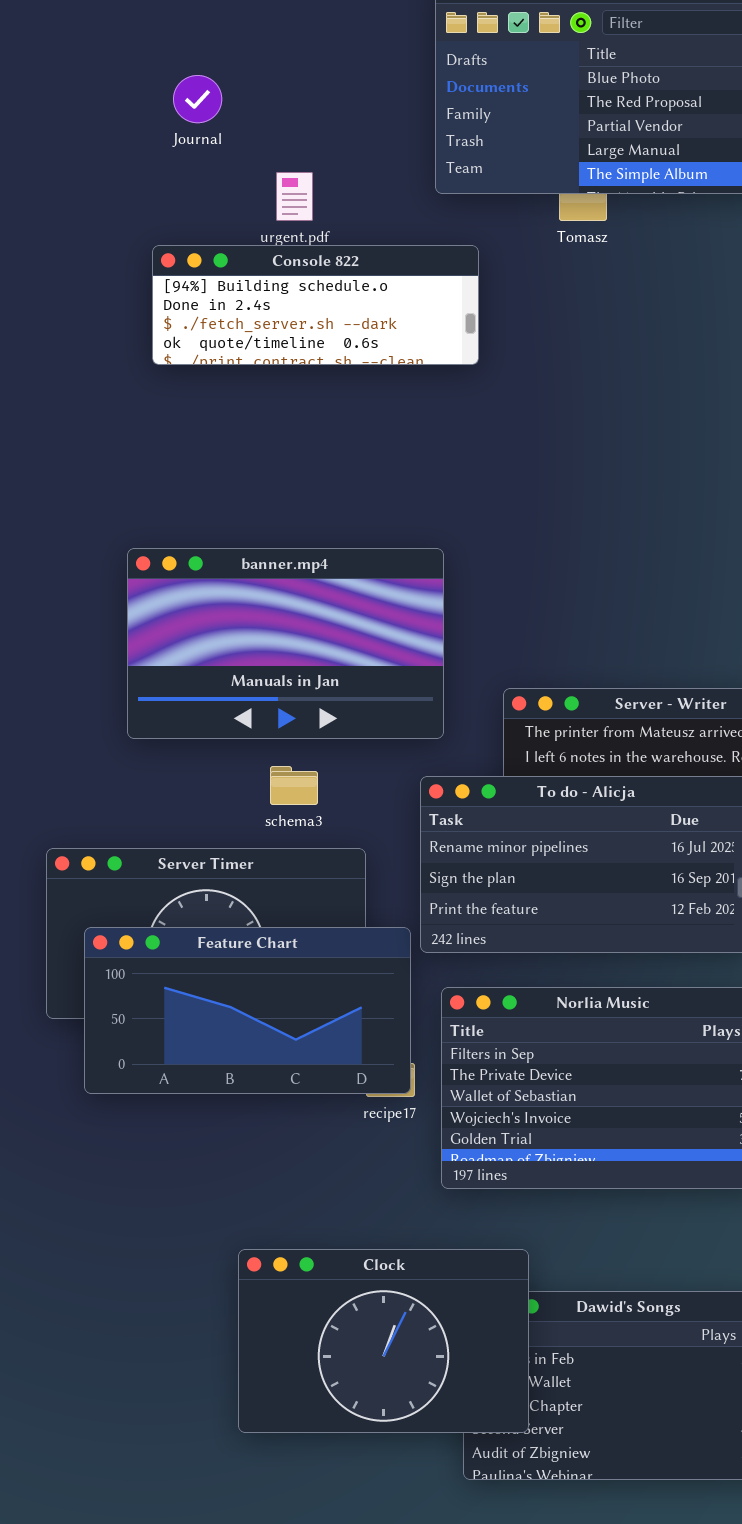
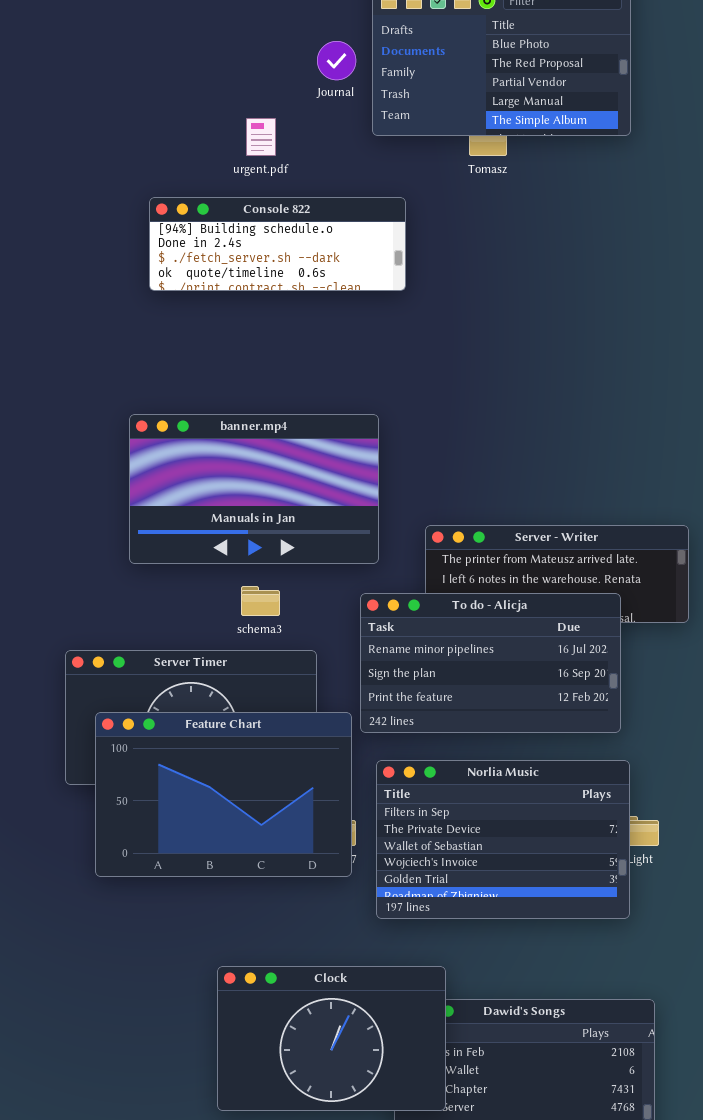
Journal: [173,75,222,123] -> [317,41,356,80], moved
Console 822: [152,245,479,365] -> [149,197,406,291], moved
Feature Chart: [84,927,411,1094] -> [95,712,352,877], resized

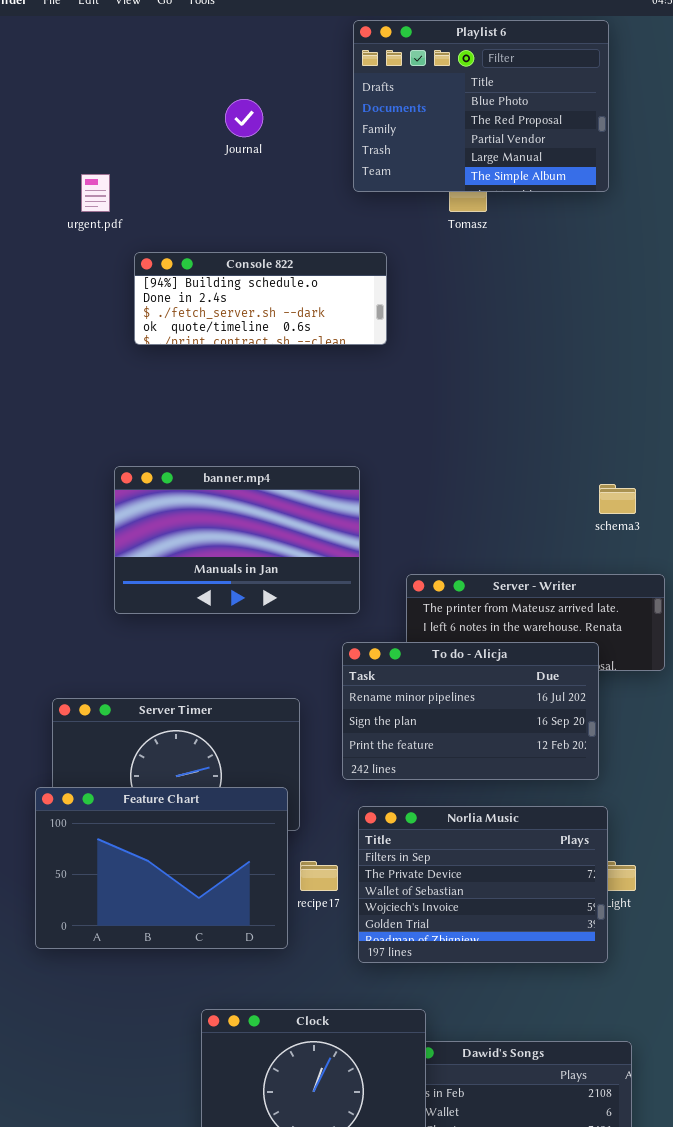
Journal: [317,41,356,80] -> [225,99,263,137], moved
urgent.pdf: [246,118,276,156] -> [81,174,110,212], moved
schema3: [241,586,280,616] -> [599,484,636,514], moved
Feature Chart: [95,712,352,877] -> [35,787,288,949], moved

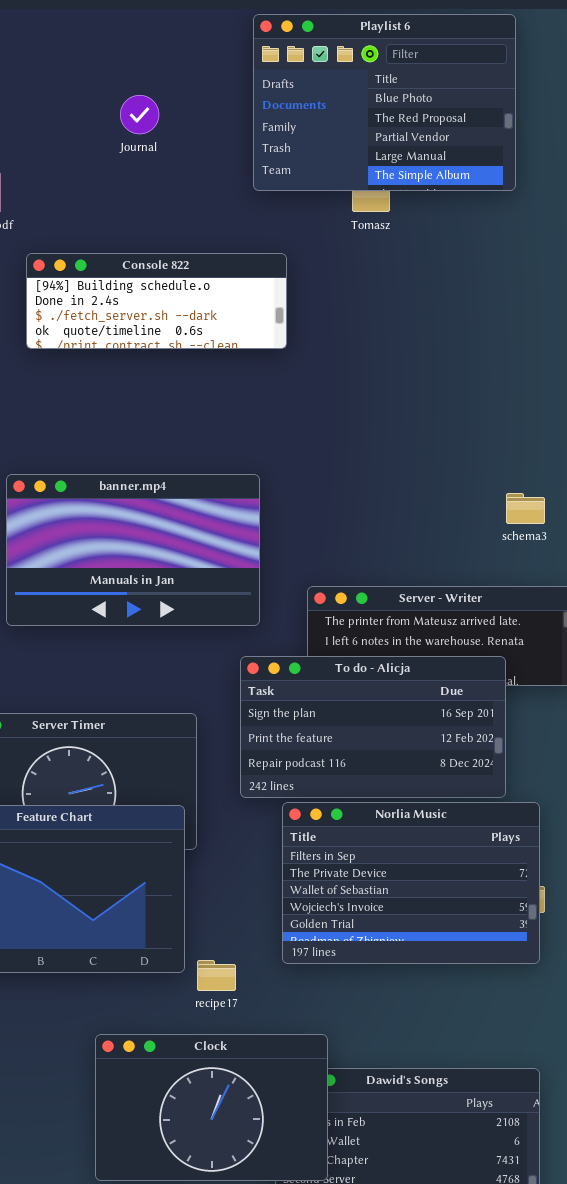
To do - Alicja: [342,642,599,780] -> [240,656,506,798], scrolled down 1 row
Norlia Music: [358,806,608,963] -> [282,802,540,964], moved
recipe17: [300,861,338,891] -> [197,960,236,991], moved

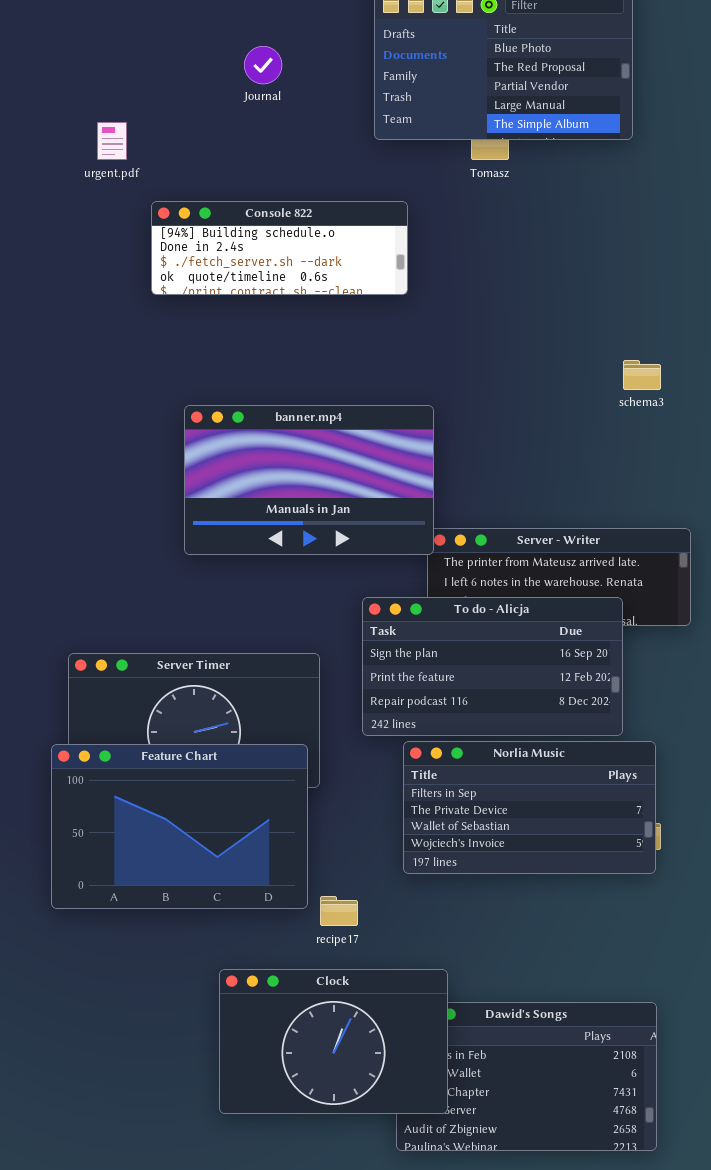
banner.mp4: [6,474,260,626] -> [184,405,434,555], moved
schema3: [506,493,545,524] -> [623,360,661,390], moved
Norlia Music: [282,802,540,964] -> [403,741,656,874], resized

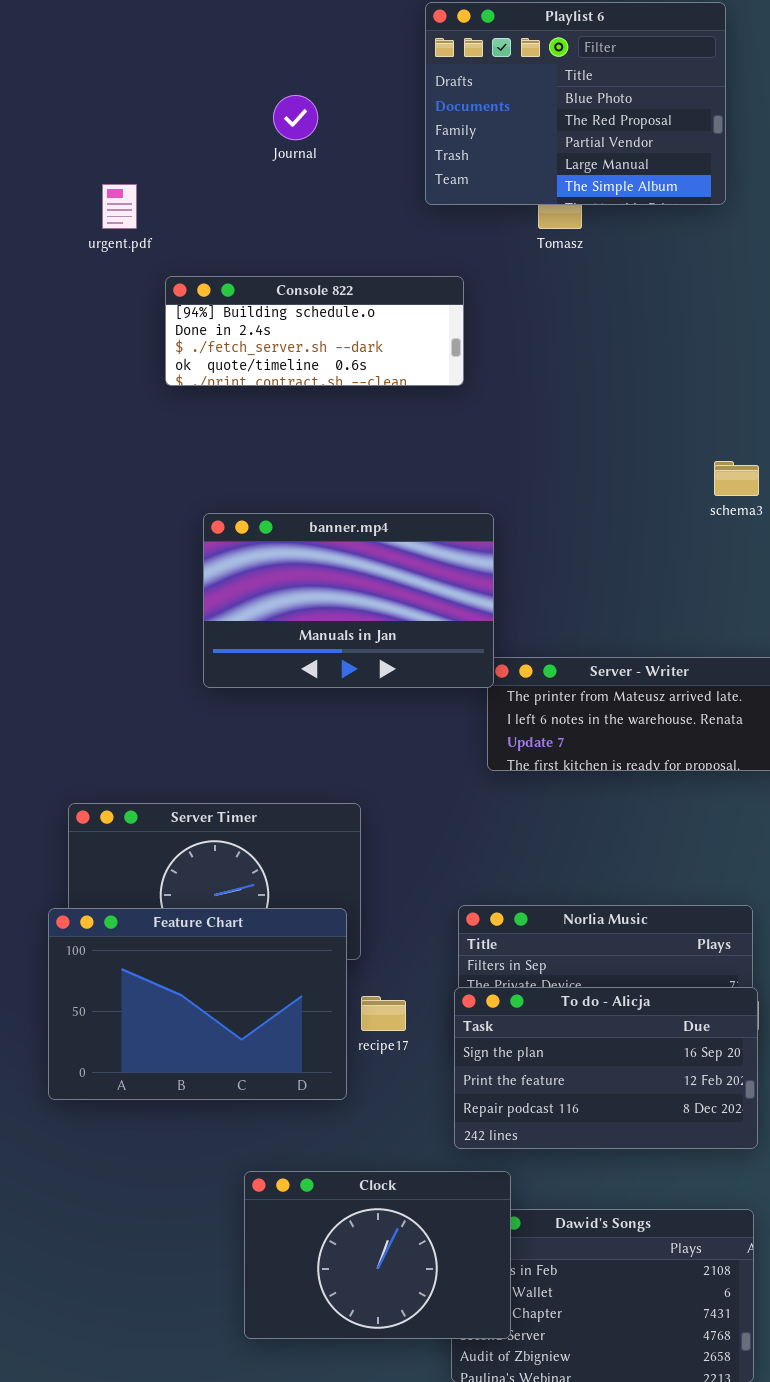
To do - Alicja: [362,597,623,736] -> [454,987,758,1149], moved
recipe17: [320,896,358,926] -> [361,996,406,1031], moved

